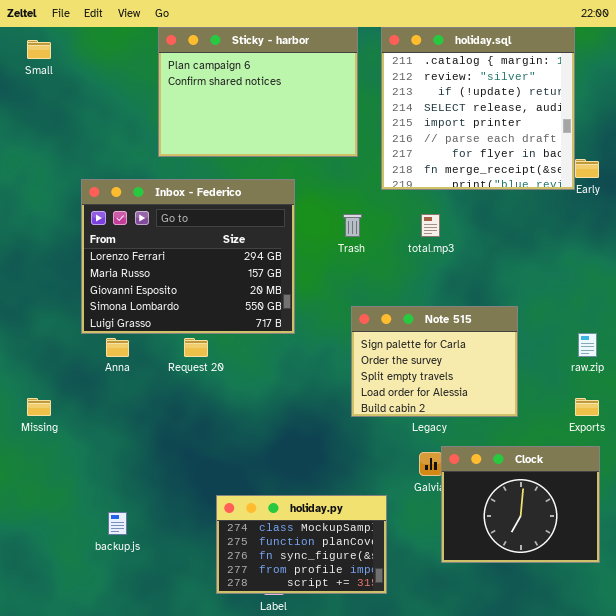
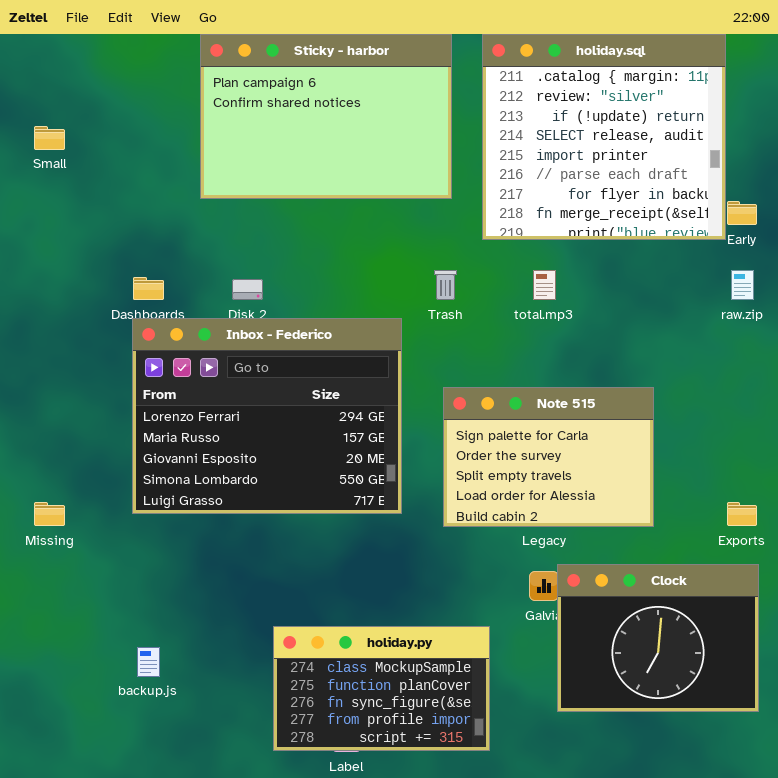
Small: [27,40,51,59] -> [34,126,65,150], moved
Inbox - Federico: [81,179,295,334] -> [132,318,402,514], moved
raw.zip: [578,333,597,357] -> [731,270,754,300], moved

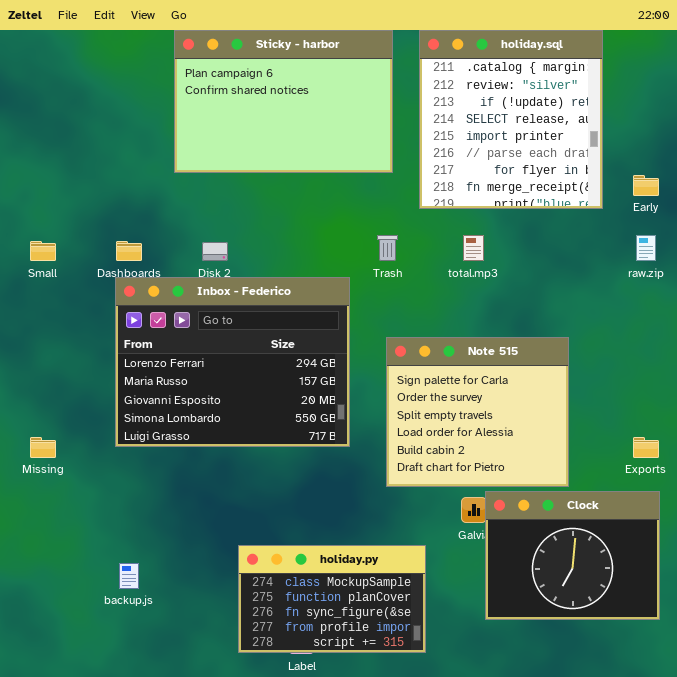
holiday.sql: [482,34,726,240] -> [419,30,603,209], resized
Small: [34,126,65,150] -> [30,241,56,261], moved
Note 515: [443,387,654,527] -> [386,337,569,487], resized

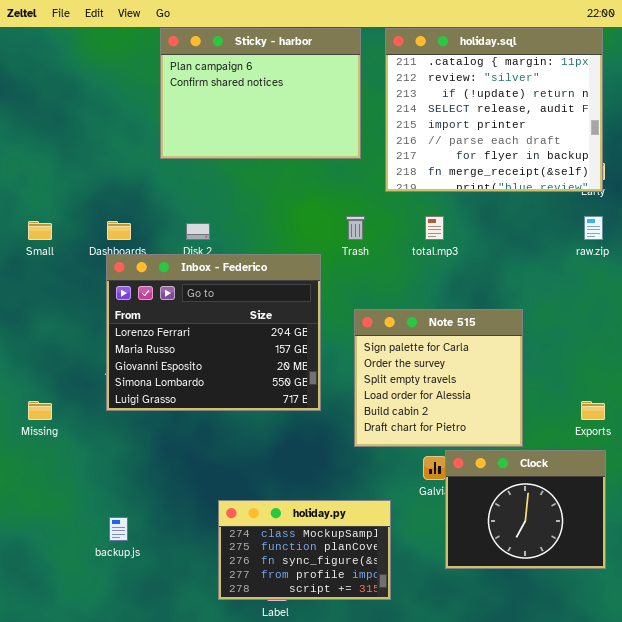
holiday.sql: [419,30,603,209] -> [385,28,603,192], resized

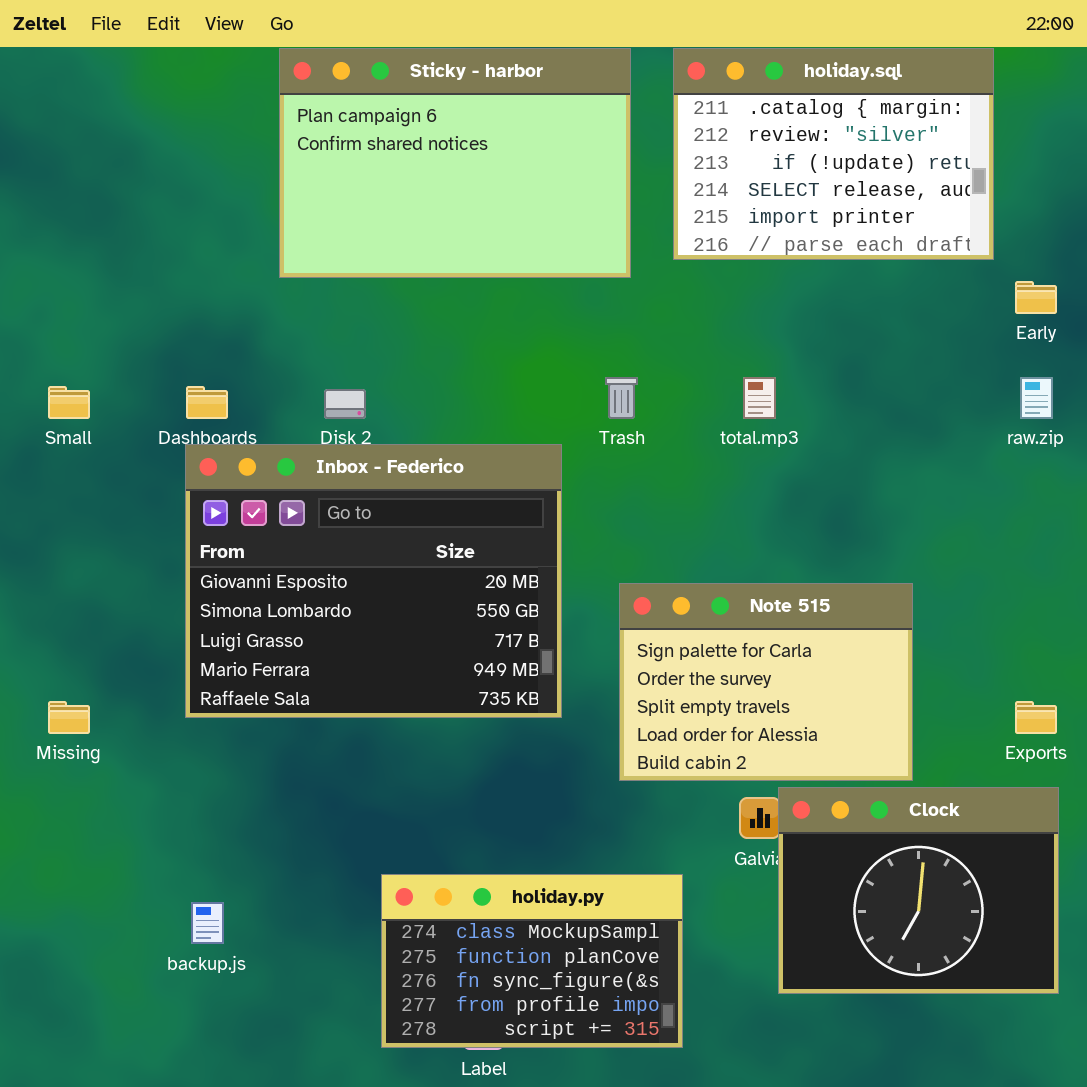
holiday.sql: [385,28,603,192] -> [673,48,994,260], resized
Inbox - Federico: [106,254,321,411] -> [185,444,562,718], scrolled down 2 rows
Note 515: [354,309,523,447] -> [619,583,913,781], resized

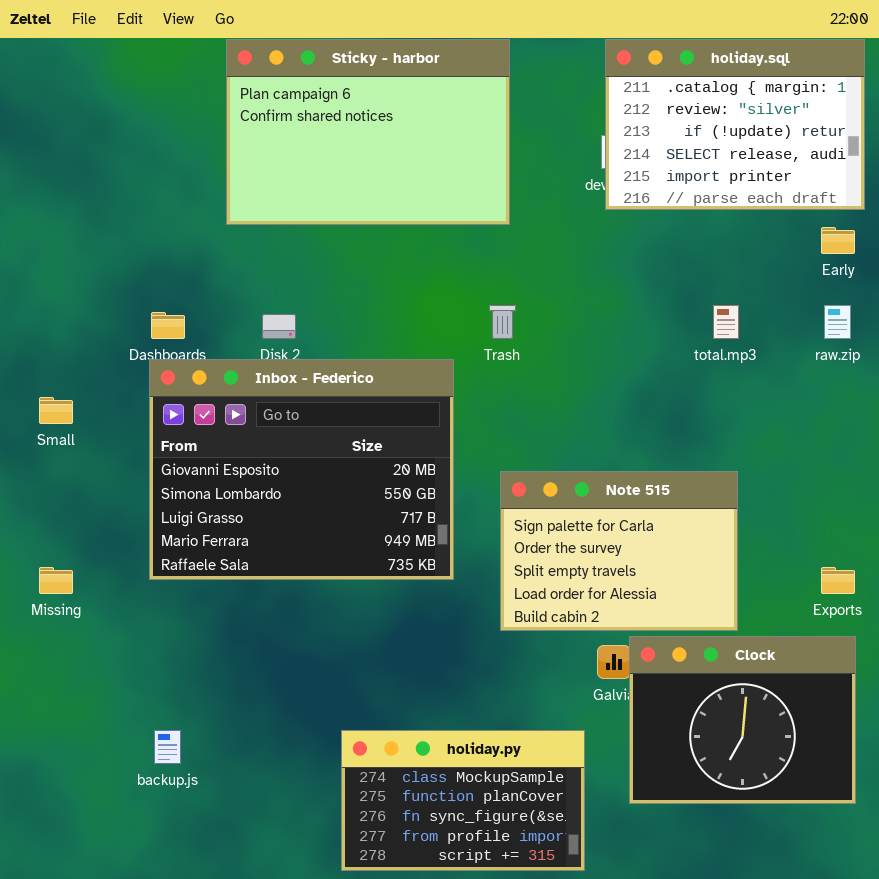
holiday.sql: [673,48,994,260] -> [605,39,865,210], moved
total.mp3: [743,377,776,419] -> [713,305,739,339], moved
Small: [48,386,90,419] -> [39,397,73,424], moved
holiday.py: [381,874,683,1048] -> [341,730,585,871], moved

